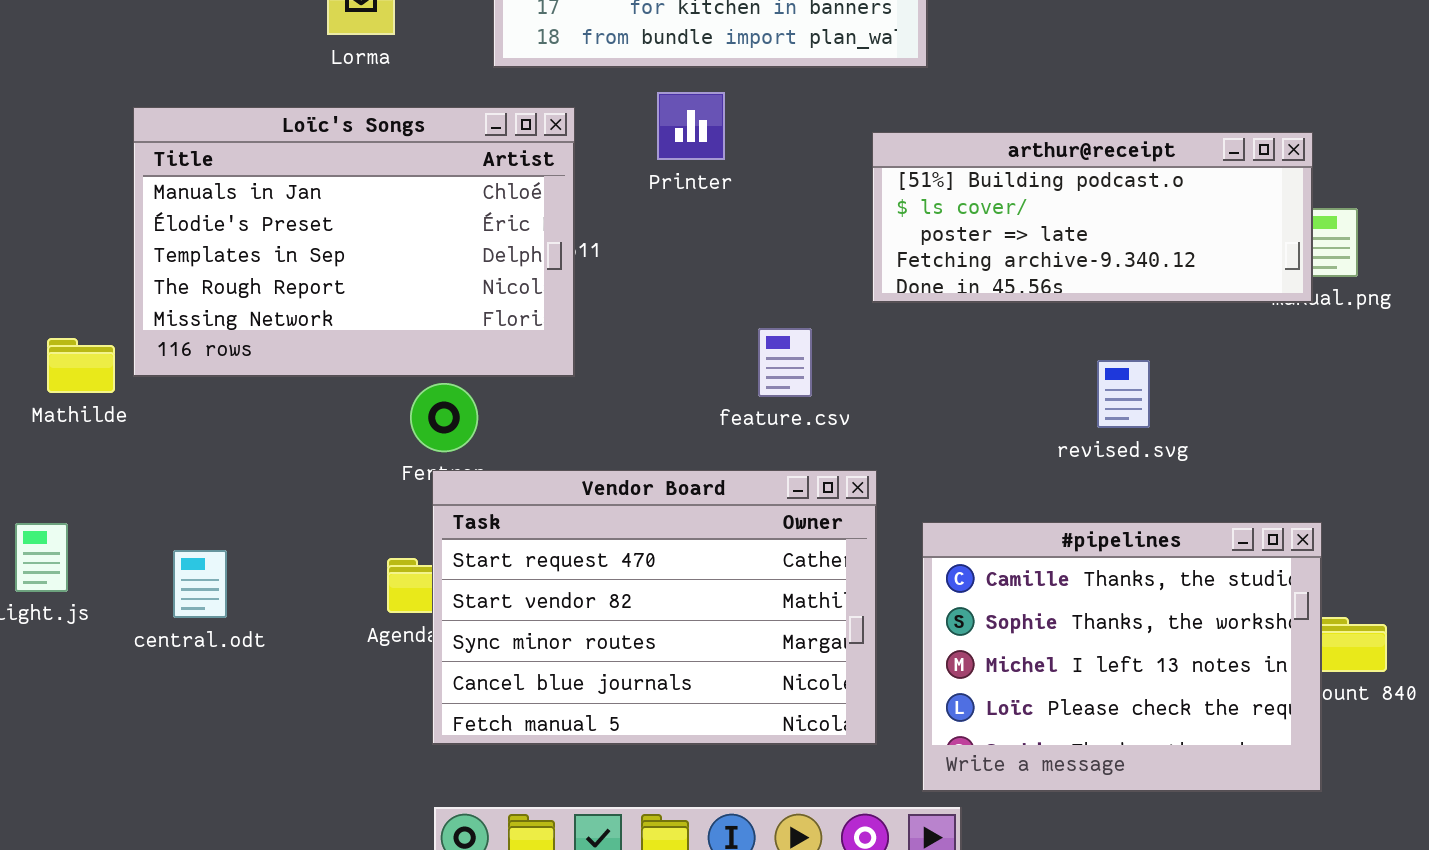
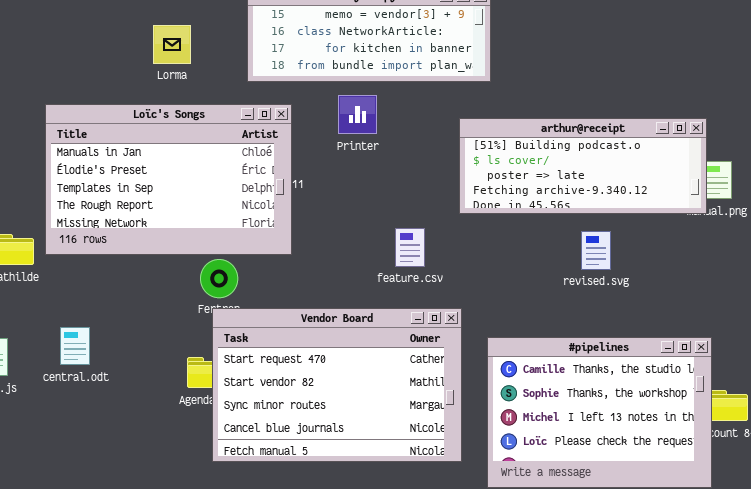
revised.svg: [1097,360,1150,428] -> [581,231,611,270], moved
central.odt: [173,550,227,618] -> [60,327,90,365], moved

